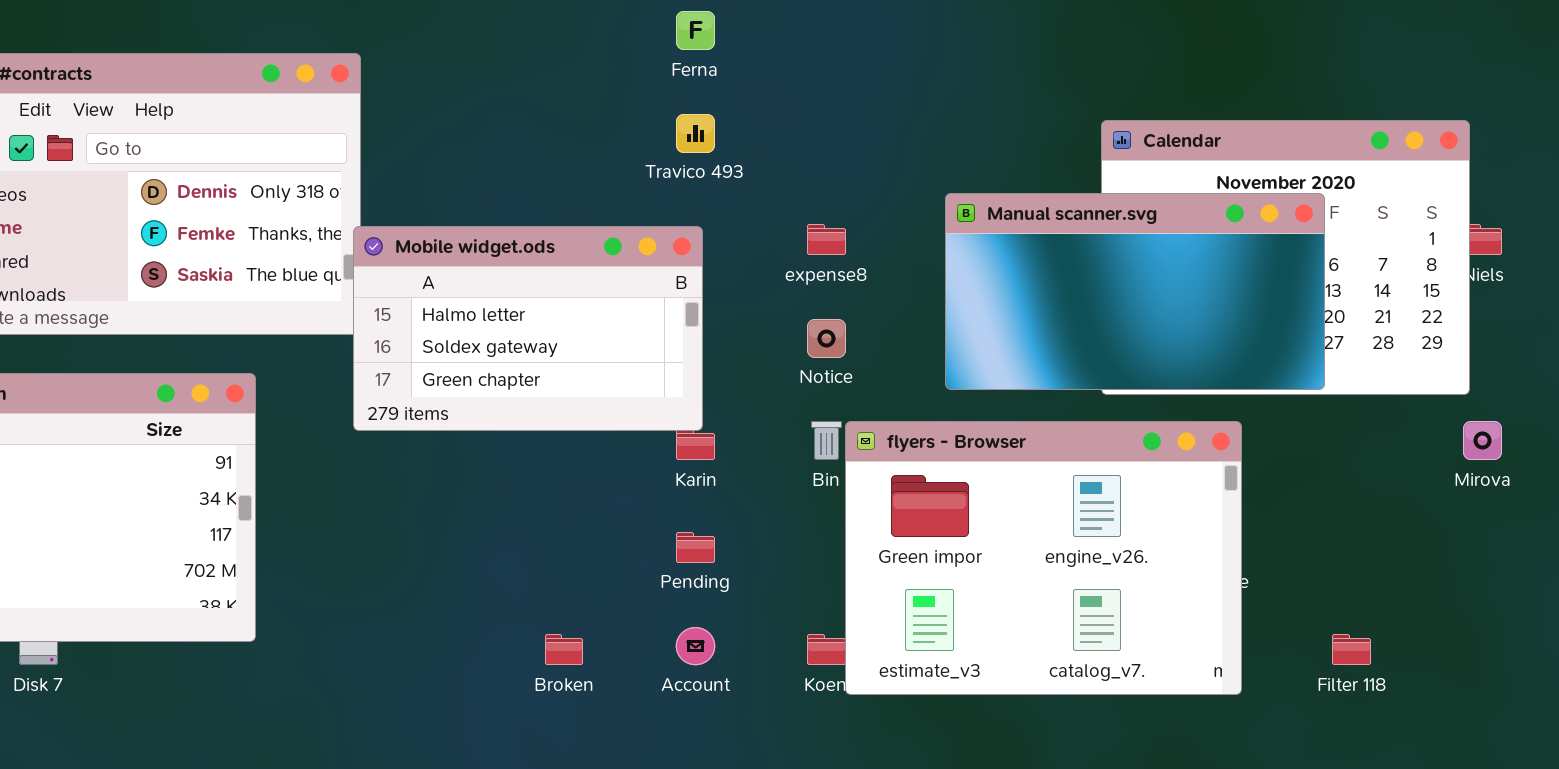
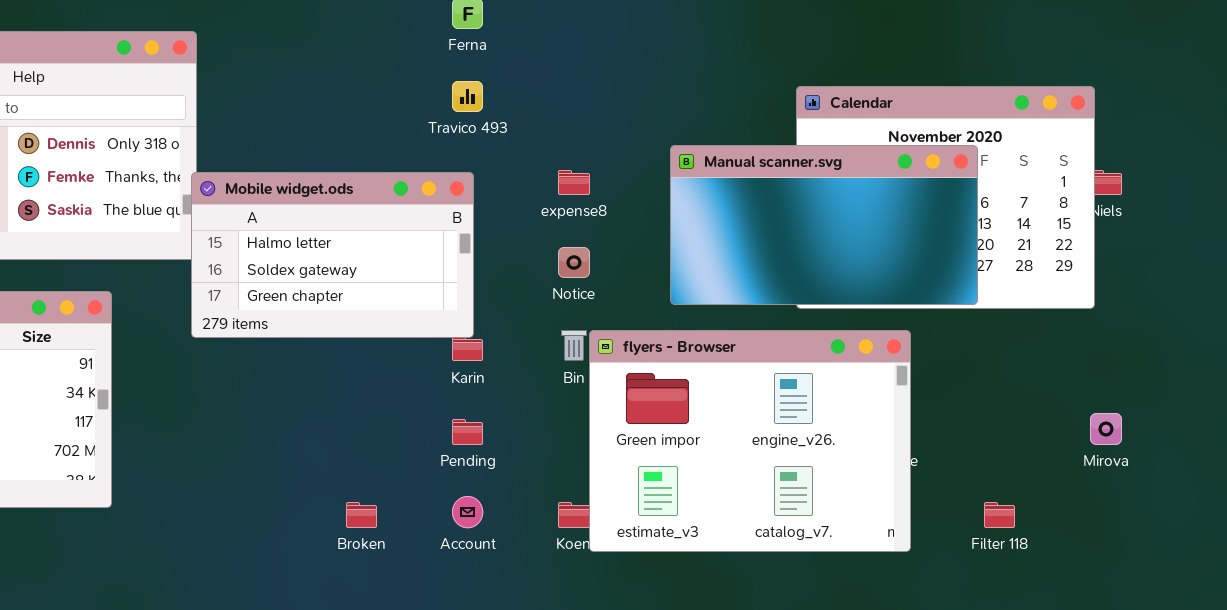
Mirova: [1463,421,1502,460] -> [1090,413,1122,445], moved

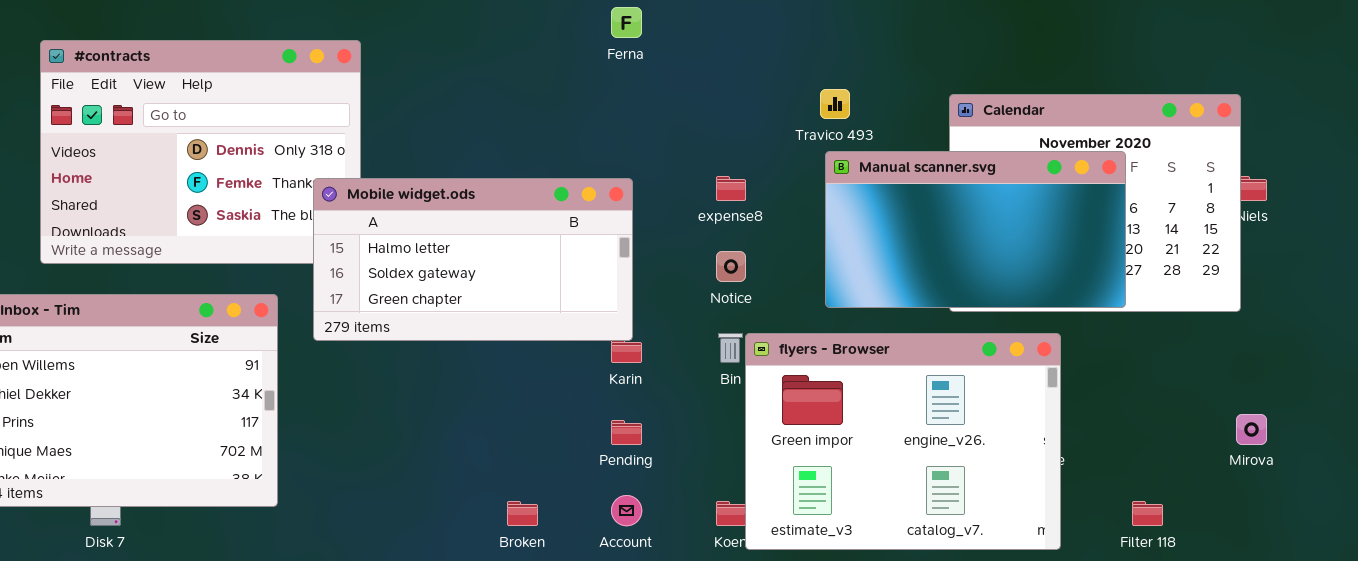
Travico 493: [452,81,483,112] -> [820,89,850,119], moved
Mobile widget.ods: [191,172,474,338] -> [313,178,633,341], resized

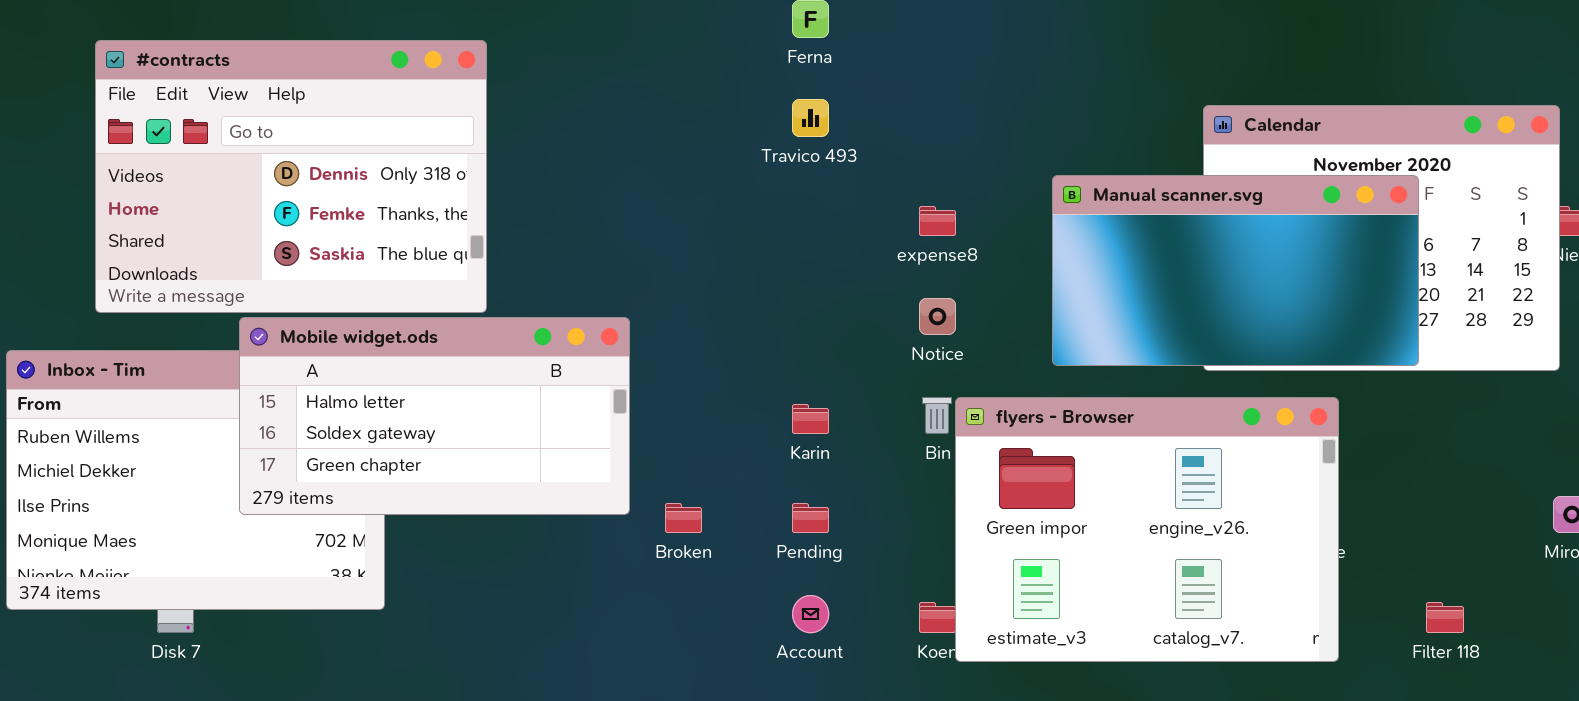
Travico 493: [820,89,850,119] -> [792,99,829,137], moved
Mobile widget.ods: [313,178,633,341] -> [239,317,630,515], moved
Broken: [507,501,538,526] -> [665,503,702,533], moved

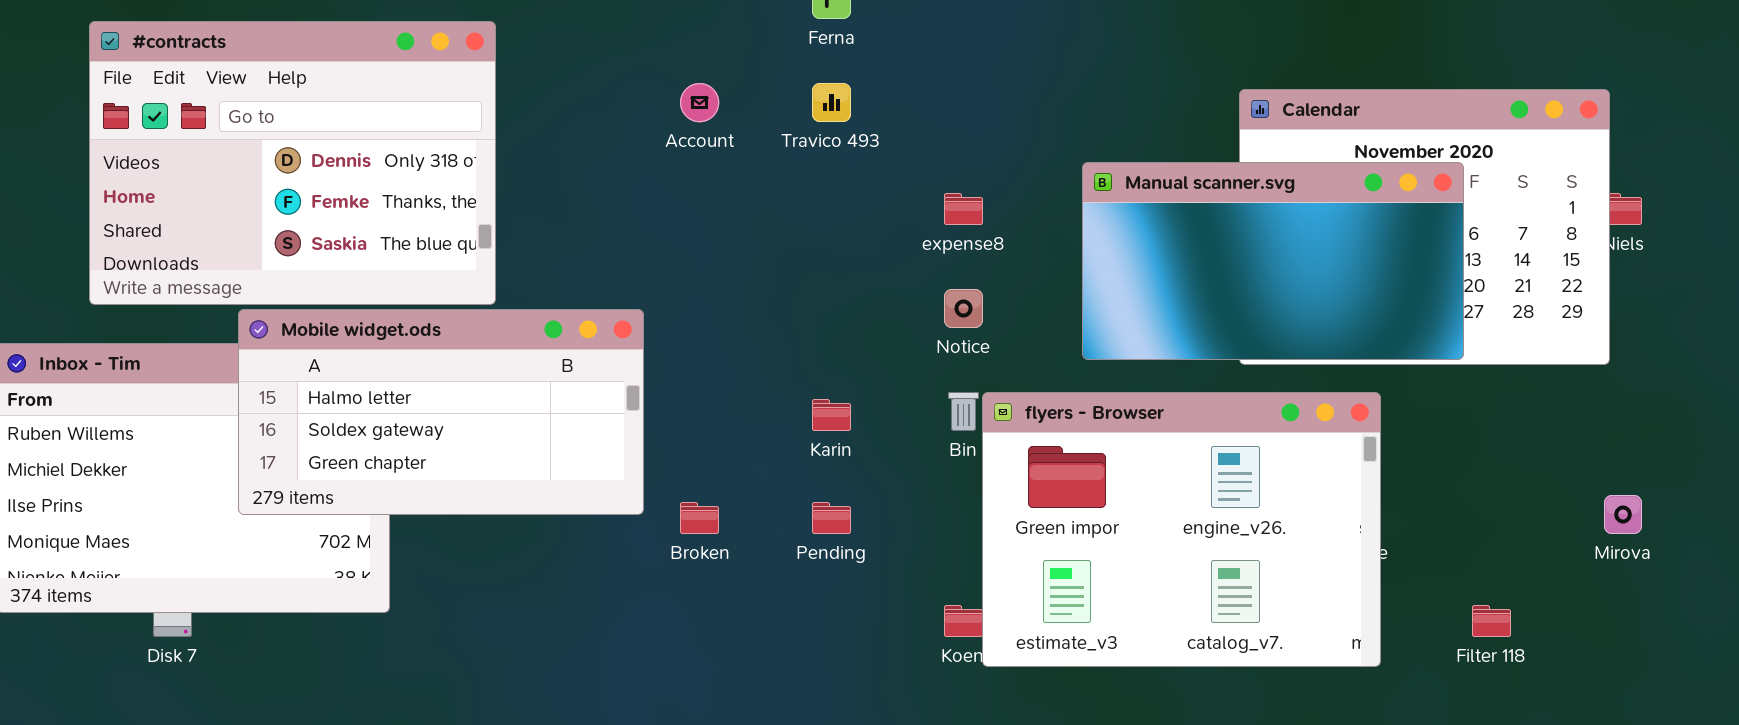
Account: [792,595,829,633] -> [680,83,719,122], moved

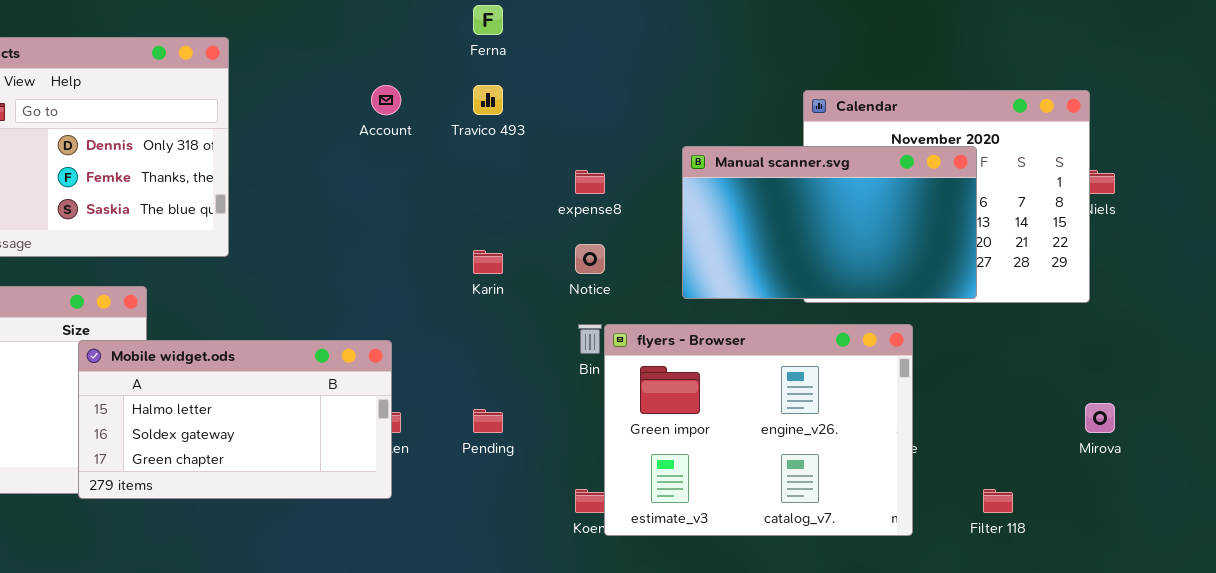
Mobile widget.ods: [238,309,644,515] -> [78,340,392,499], moved
Karin: [812,399,851,431] -> [473,250,503,274], moved

